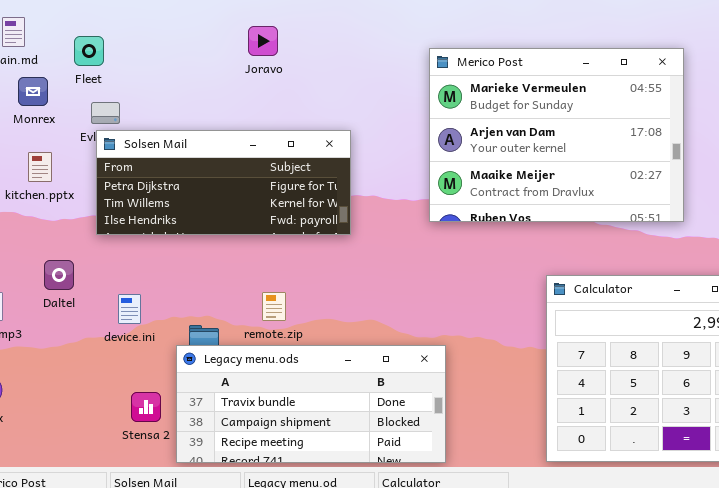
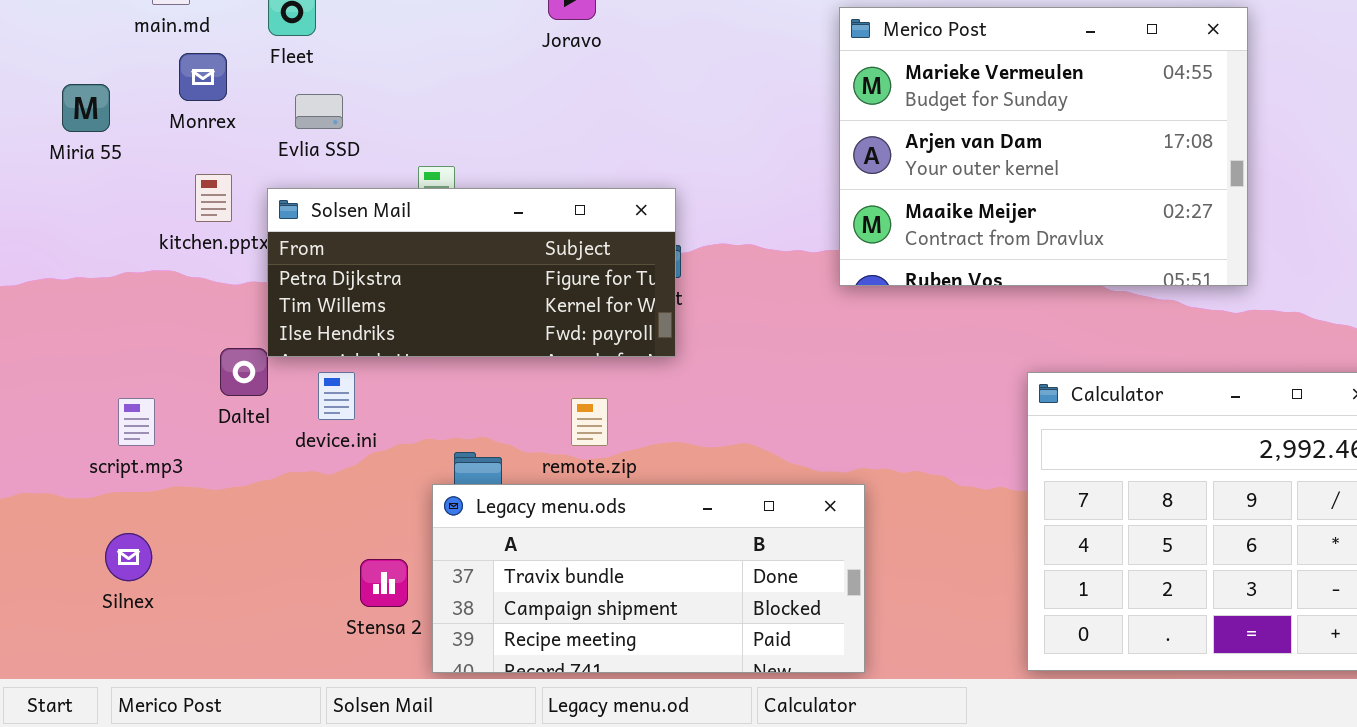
Solsen Mail: [96,130,351,235] -> [267,188,676,357], moved
device.ini: [118,294,141,324] -> [318,372,355,420], moved

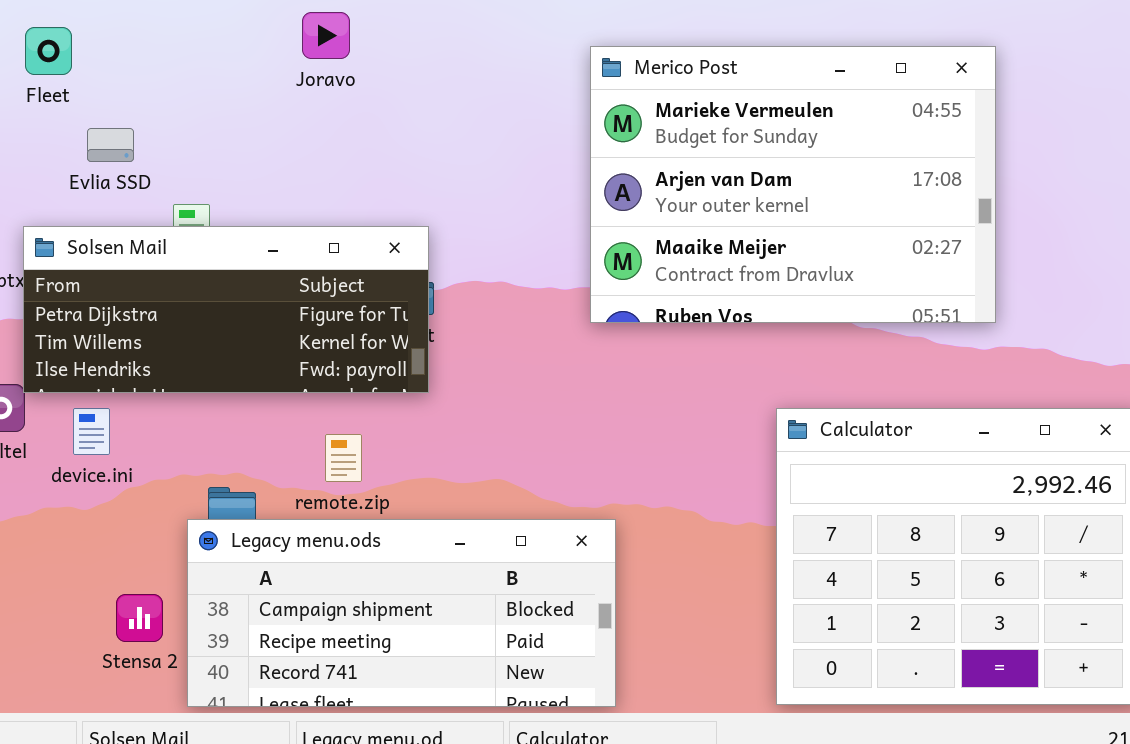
Evlia SSD: [295,94,343,129] -> [87,128,134,162], moved
Legacy menu.ods: [432,484,865,673] -> [187,519,616,707], scrolled down 1 row

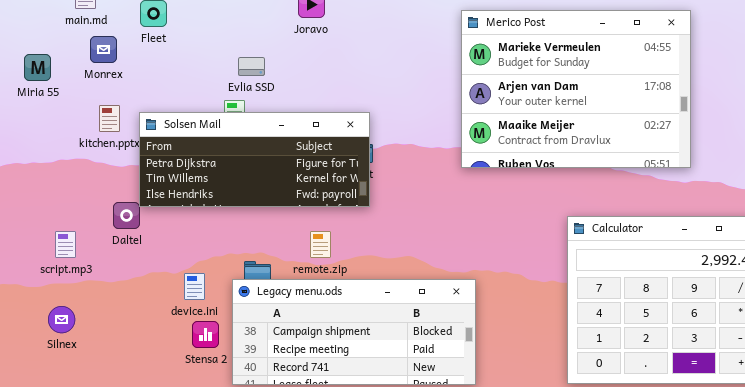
Evlia SSD: [87,128,134,162] -> [238,57,265,76], moved
device.ini: [73,408,110,455] -> [184,273,205,300], moved

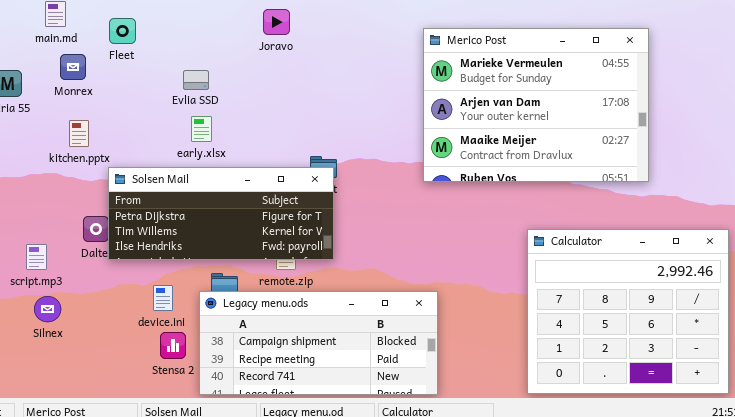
Evlia SSD: [238,57,265,76] -> [183,70,209,90], moved
Solsen Mail: [139,112,370,207] -> [108,167,334,260], moved
Silnex: [48,306,75,333] -> [34,296,61,322], moved

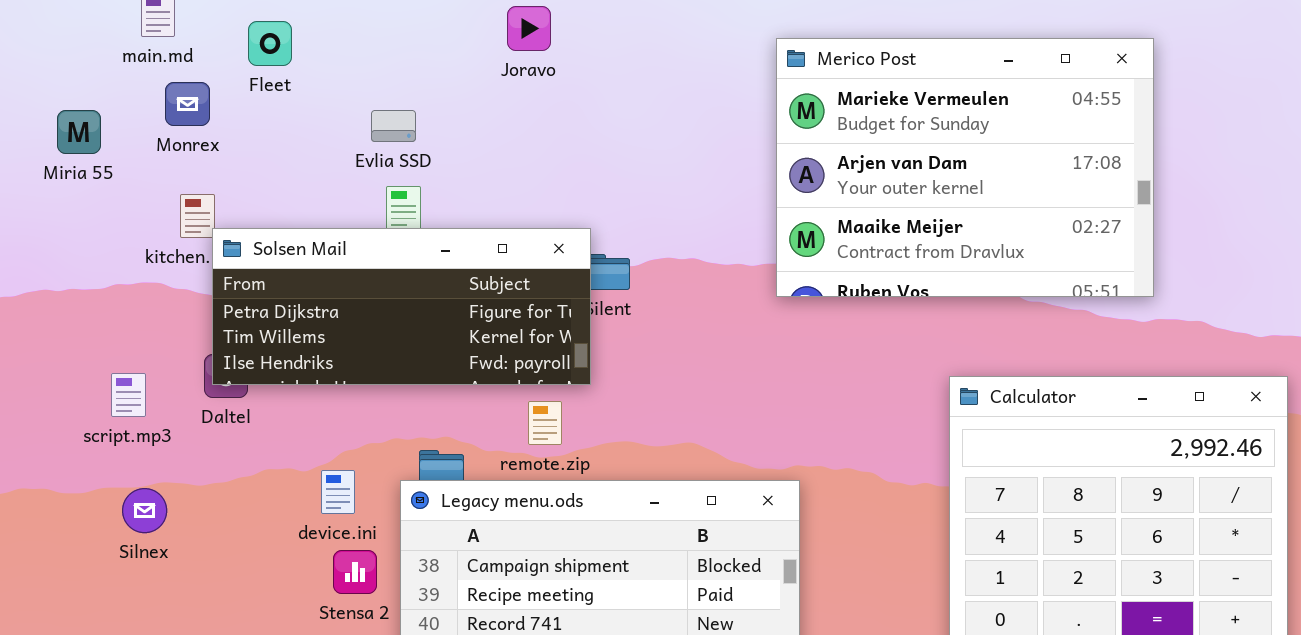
Solsen Mail: [108,167,334,260] -> [212,228,591,385], moved
script.mp3: [26,244,47,270] -> [111,373,146,417], moved

